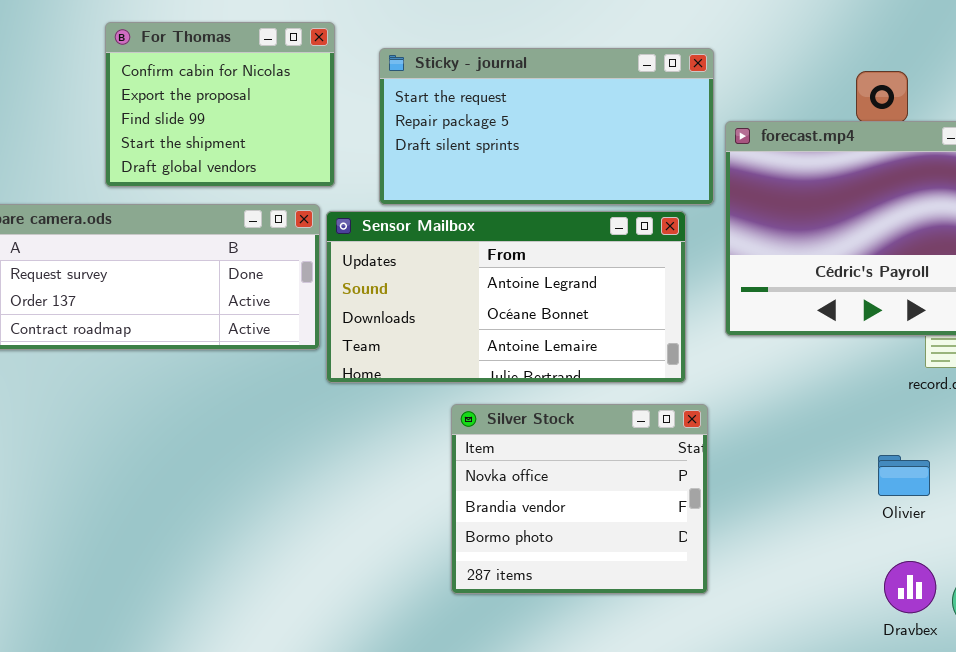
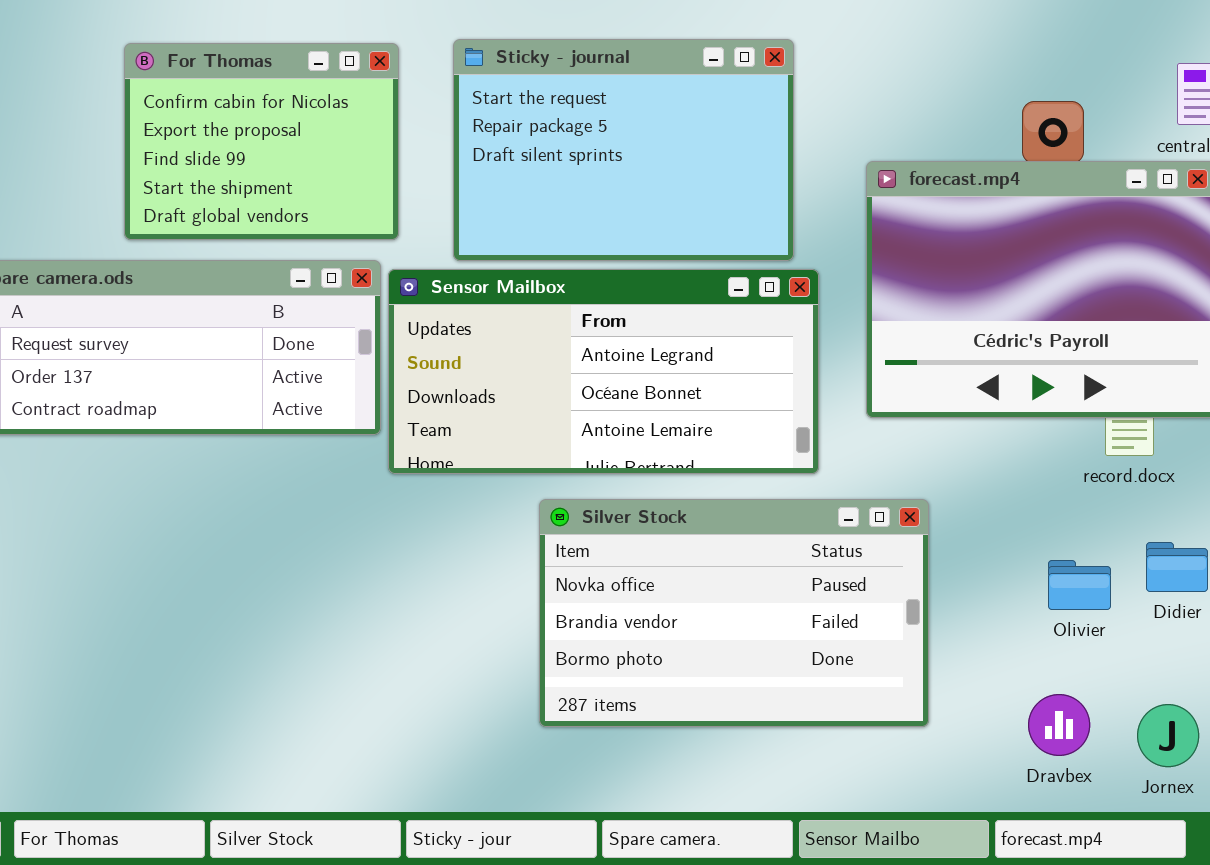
Sticky - journal: [379,48,714,205] -> [453,39,794,261], resized
Silver Stock: [451,404,708,594] -> [539,499,929,727], resized
Dravbex: [884,561,936,613] -> [1028,694,1090,756], moved

